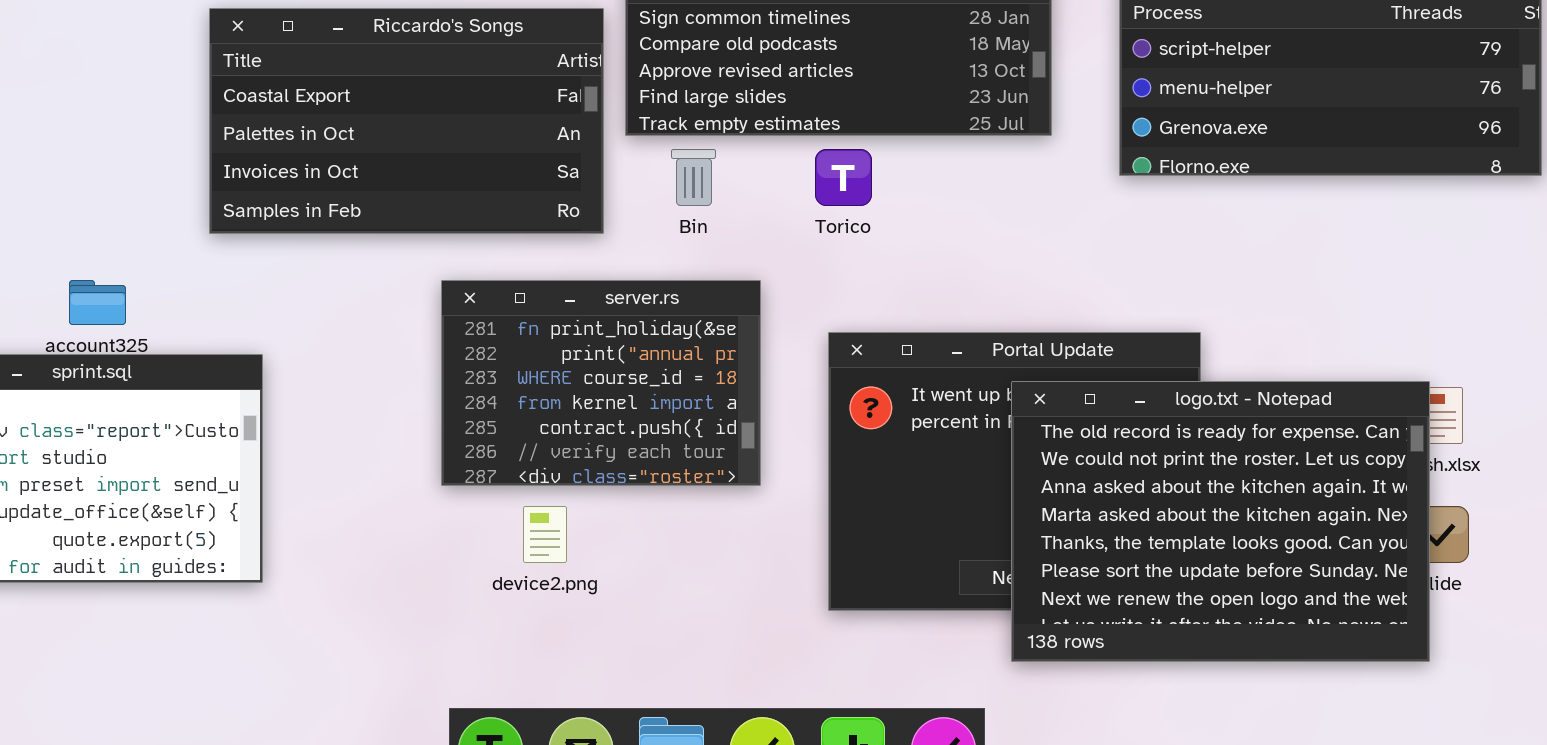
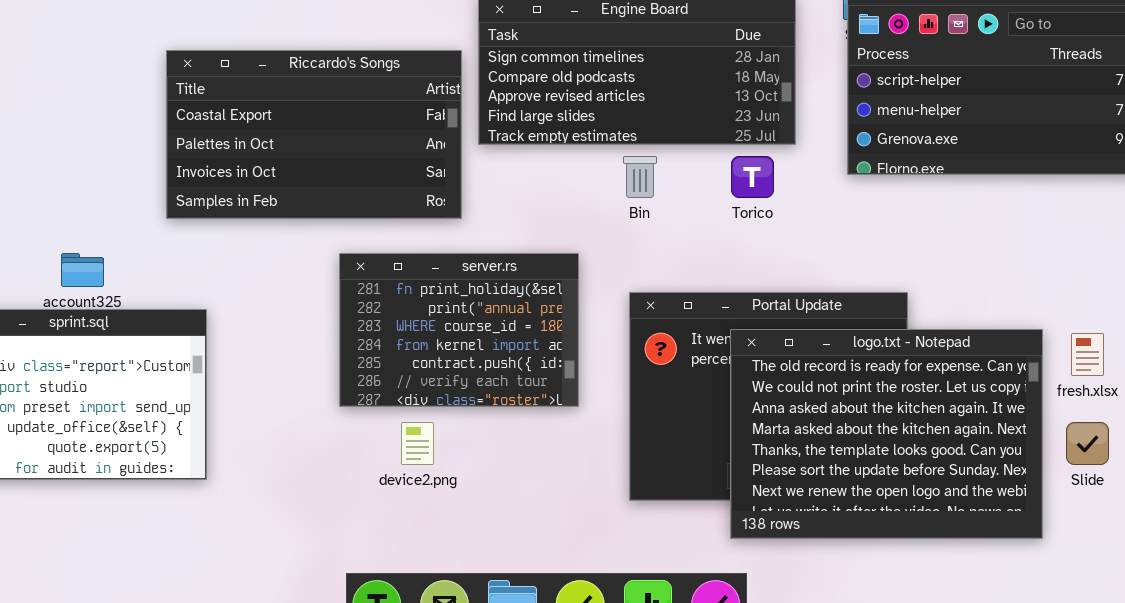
Bin: [671,149,716,206] -> [623,156,657,198], moved
Torico: [815,149,872,206] -> [731,156,774,198], moved
logo.txt - Notepad: [1011,381,1430,662] -> [730,329,1043,539], moved

